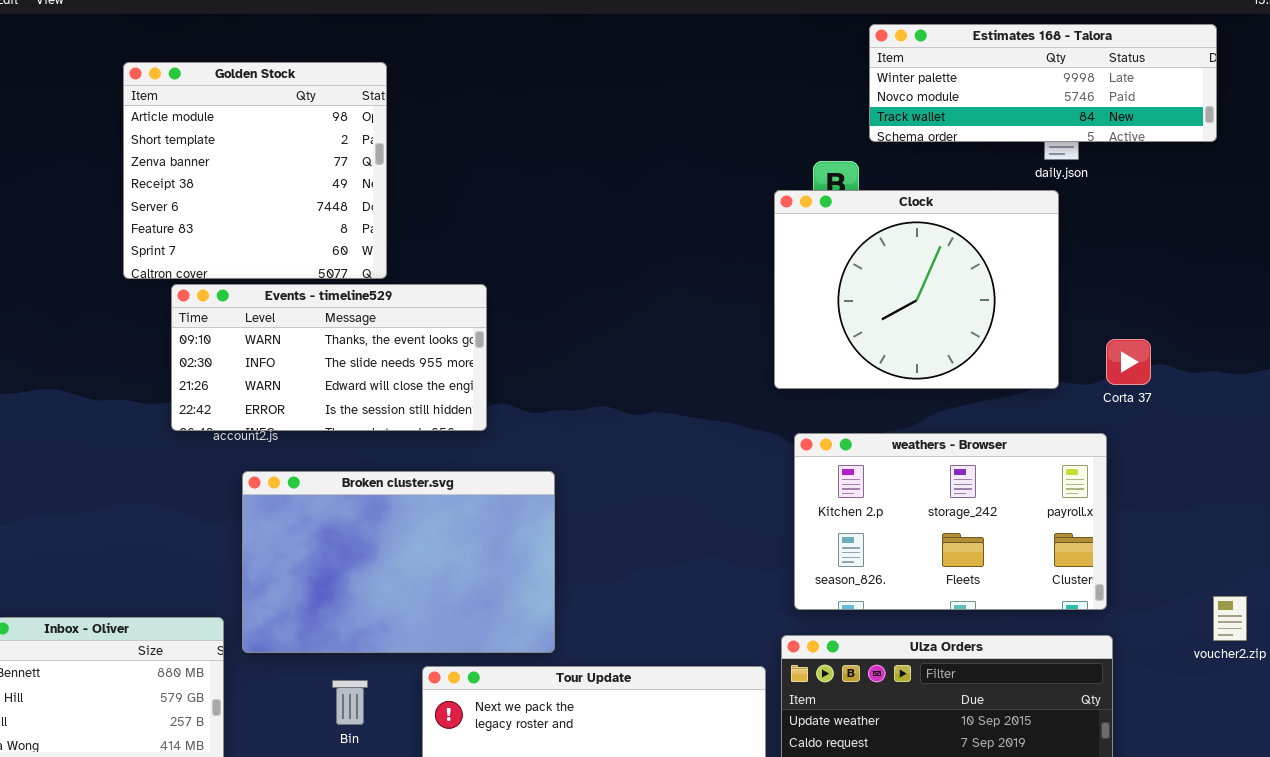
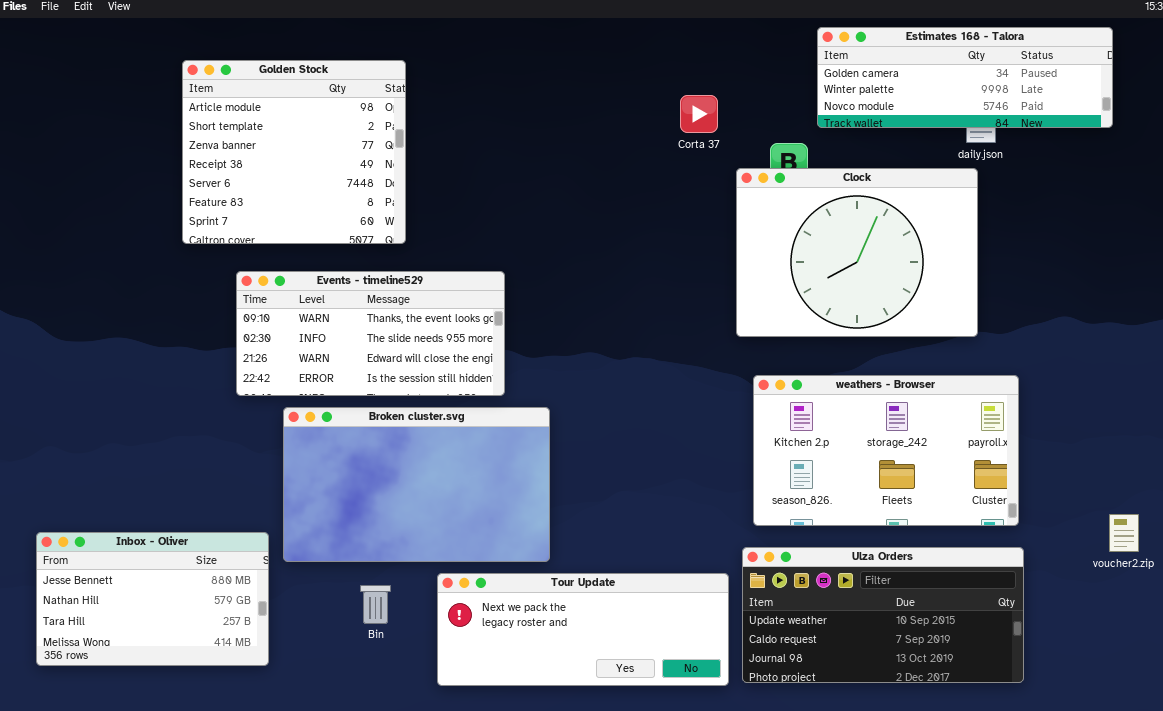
Estimates 168 - Talora: [869,24,1217,142] -> [817,27,1113,128], scrolled up 1 row
Events - timeline529: [171,284,487,431] -> [236,271,505,396], moved
Corta 37: [1106,339,1151,385] -> [680,95,718,133], moved

